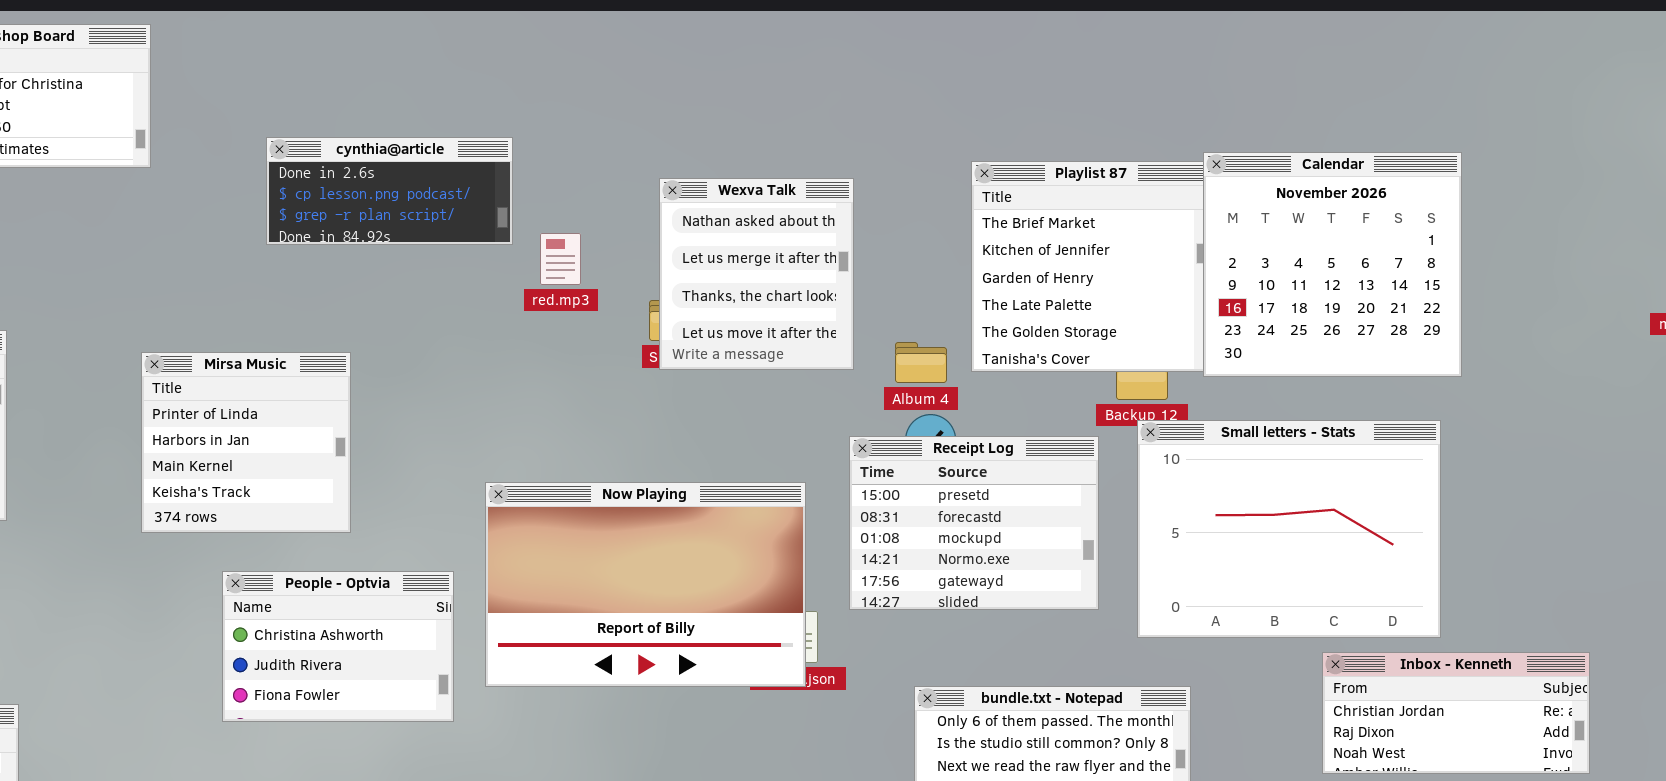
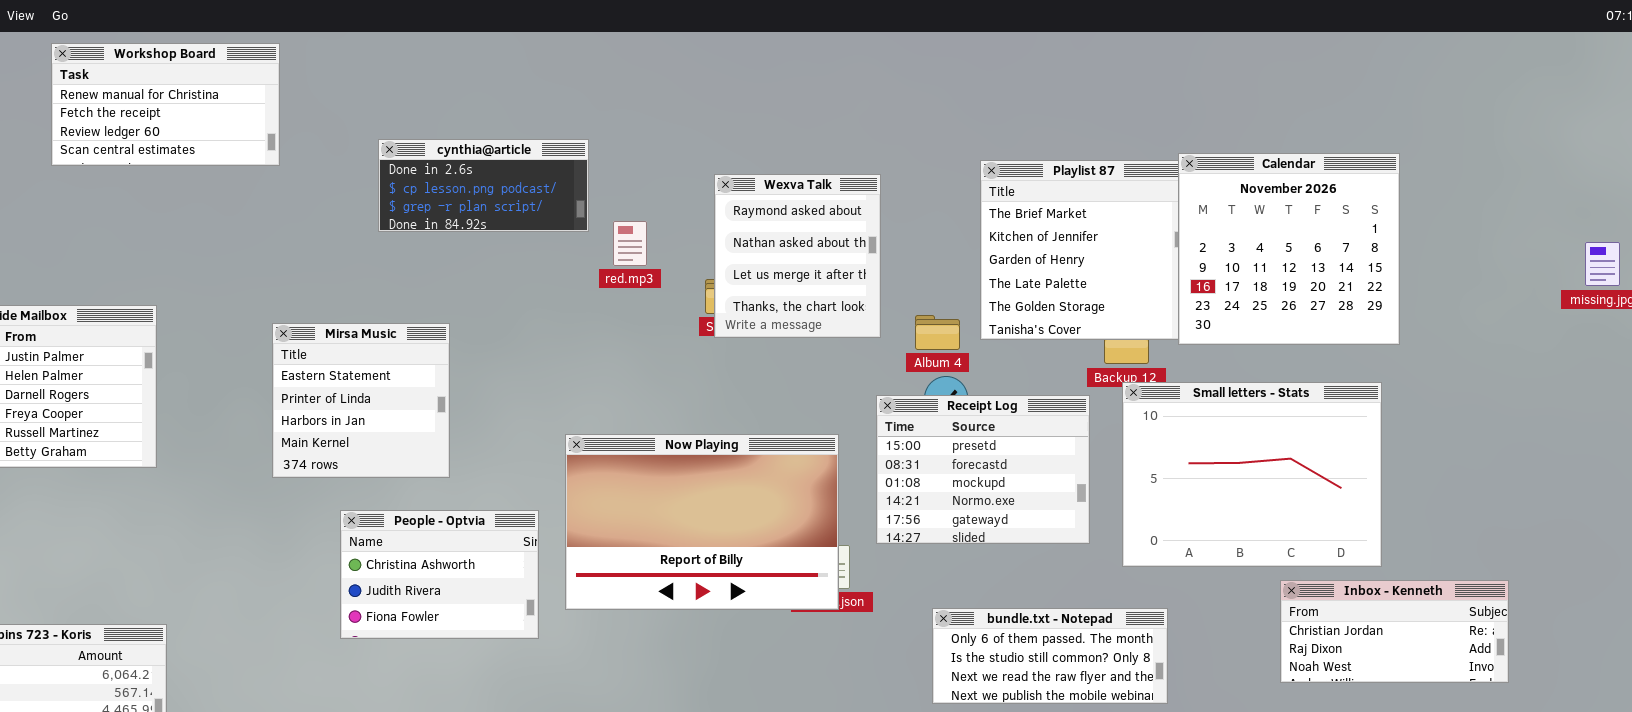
Wexva Talk: [659,178,854,370] -> [714,174,881,338], scrolled up 1 row
Mirsa Music: [141,352,351,533] -> [272,323,450,478], scrolled up 1 row

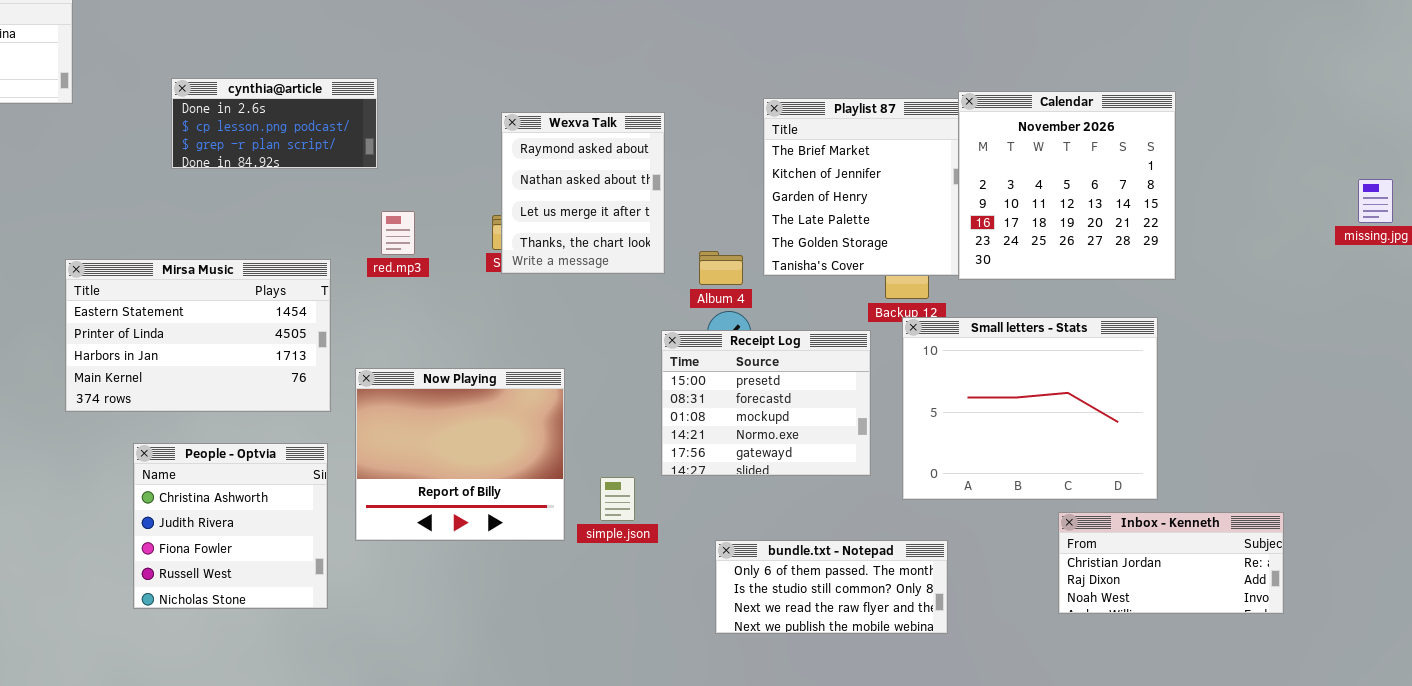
red.mp3: [613,221,647,266] -> [381,211,415,255], moved
Mirsa Music: [272,323,450,478] -> [65,259,331,412], resized
Now Playing: [565,434,839,610] -> [355,368,565,541], resized
People - Optvia: [340,510,539,639] -> [133,443,328,609], resized

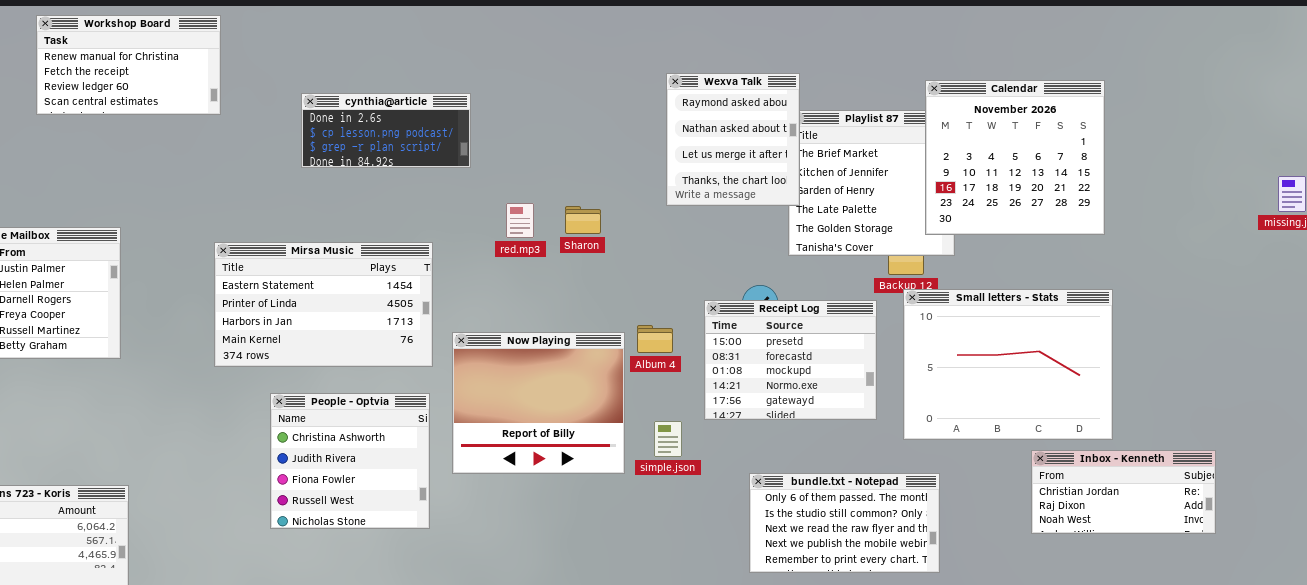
Calendar: [958,91,1176,280] -> [925,80,1105,235], moved
Wexva Talk: [501,112,665,274] -> [666,73,800,206], moved
red.mp3: [381,211,415,255] -> [506,203,534,238], moved
Album 4: [699,251,743,285] -> [637,325,673,353], moved
bundle.txt - Notepad: [715,540,948,634] -> [749,473,940,573], resized

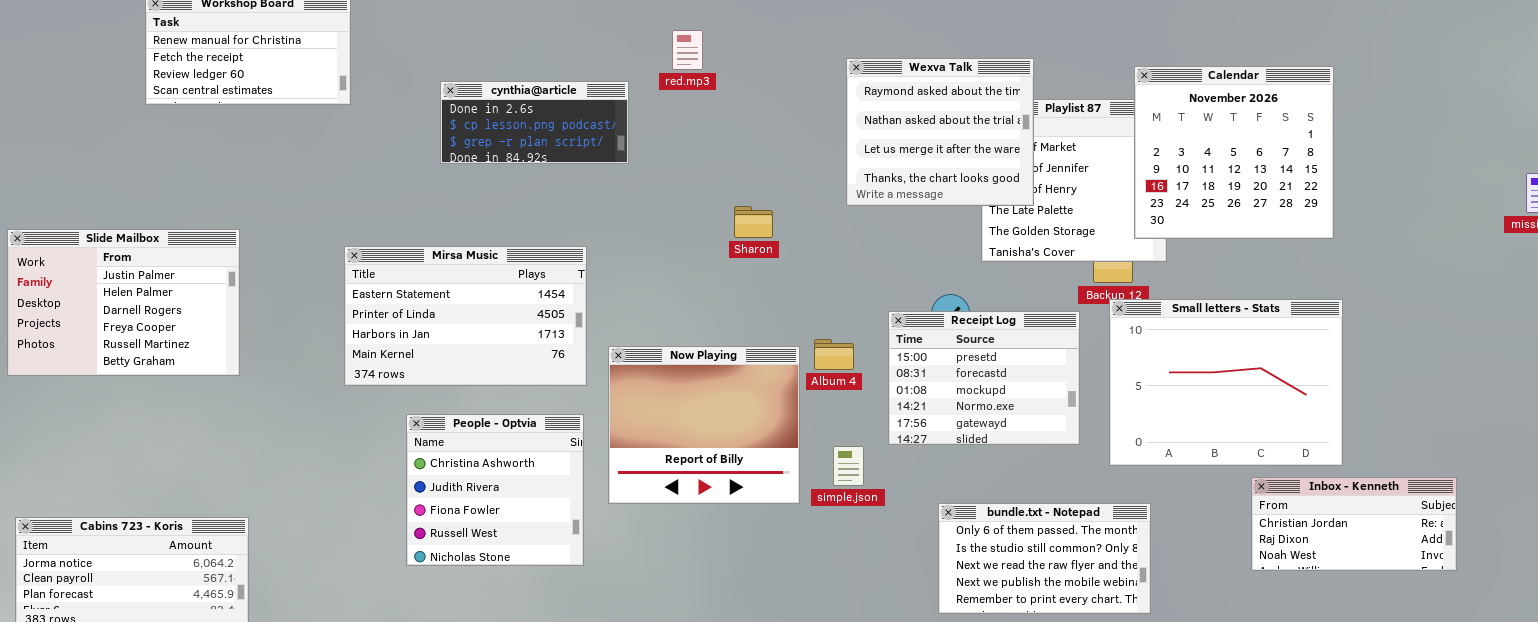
Wexva Talk: [666,73,800,206] -> [846,58,1034,206], resized
red.mp3: [506,203,534,238] -> [672,30,703,70], moved

